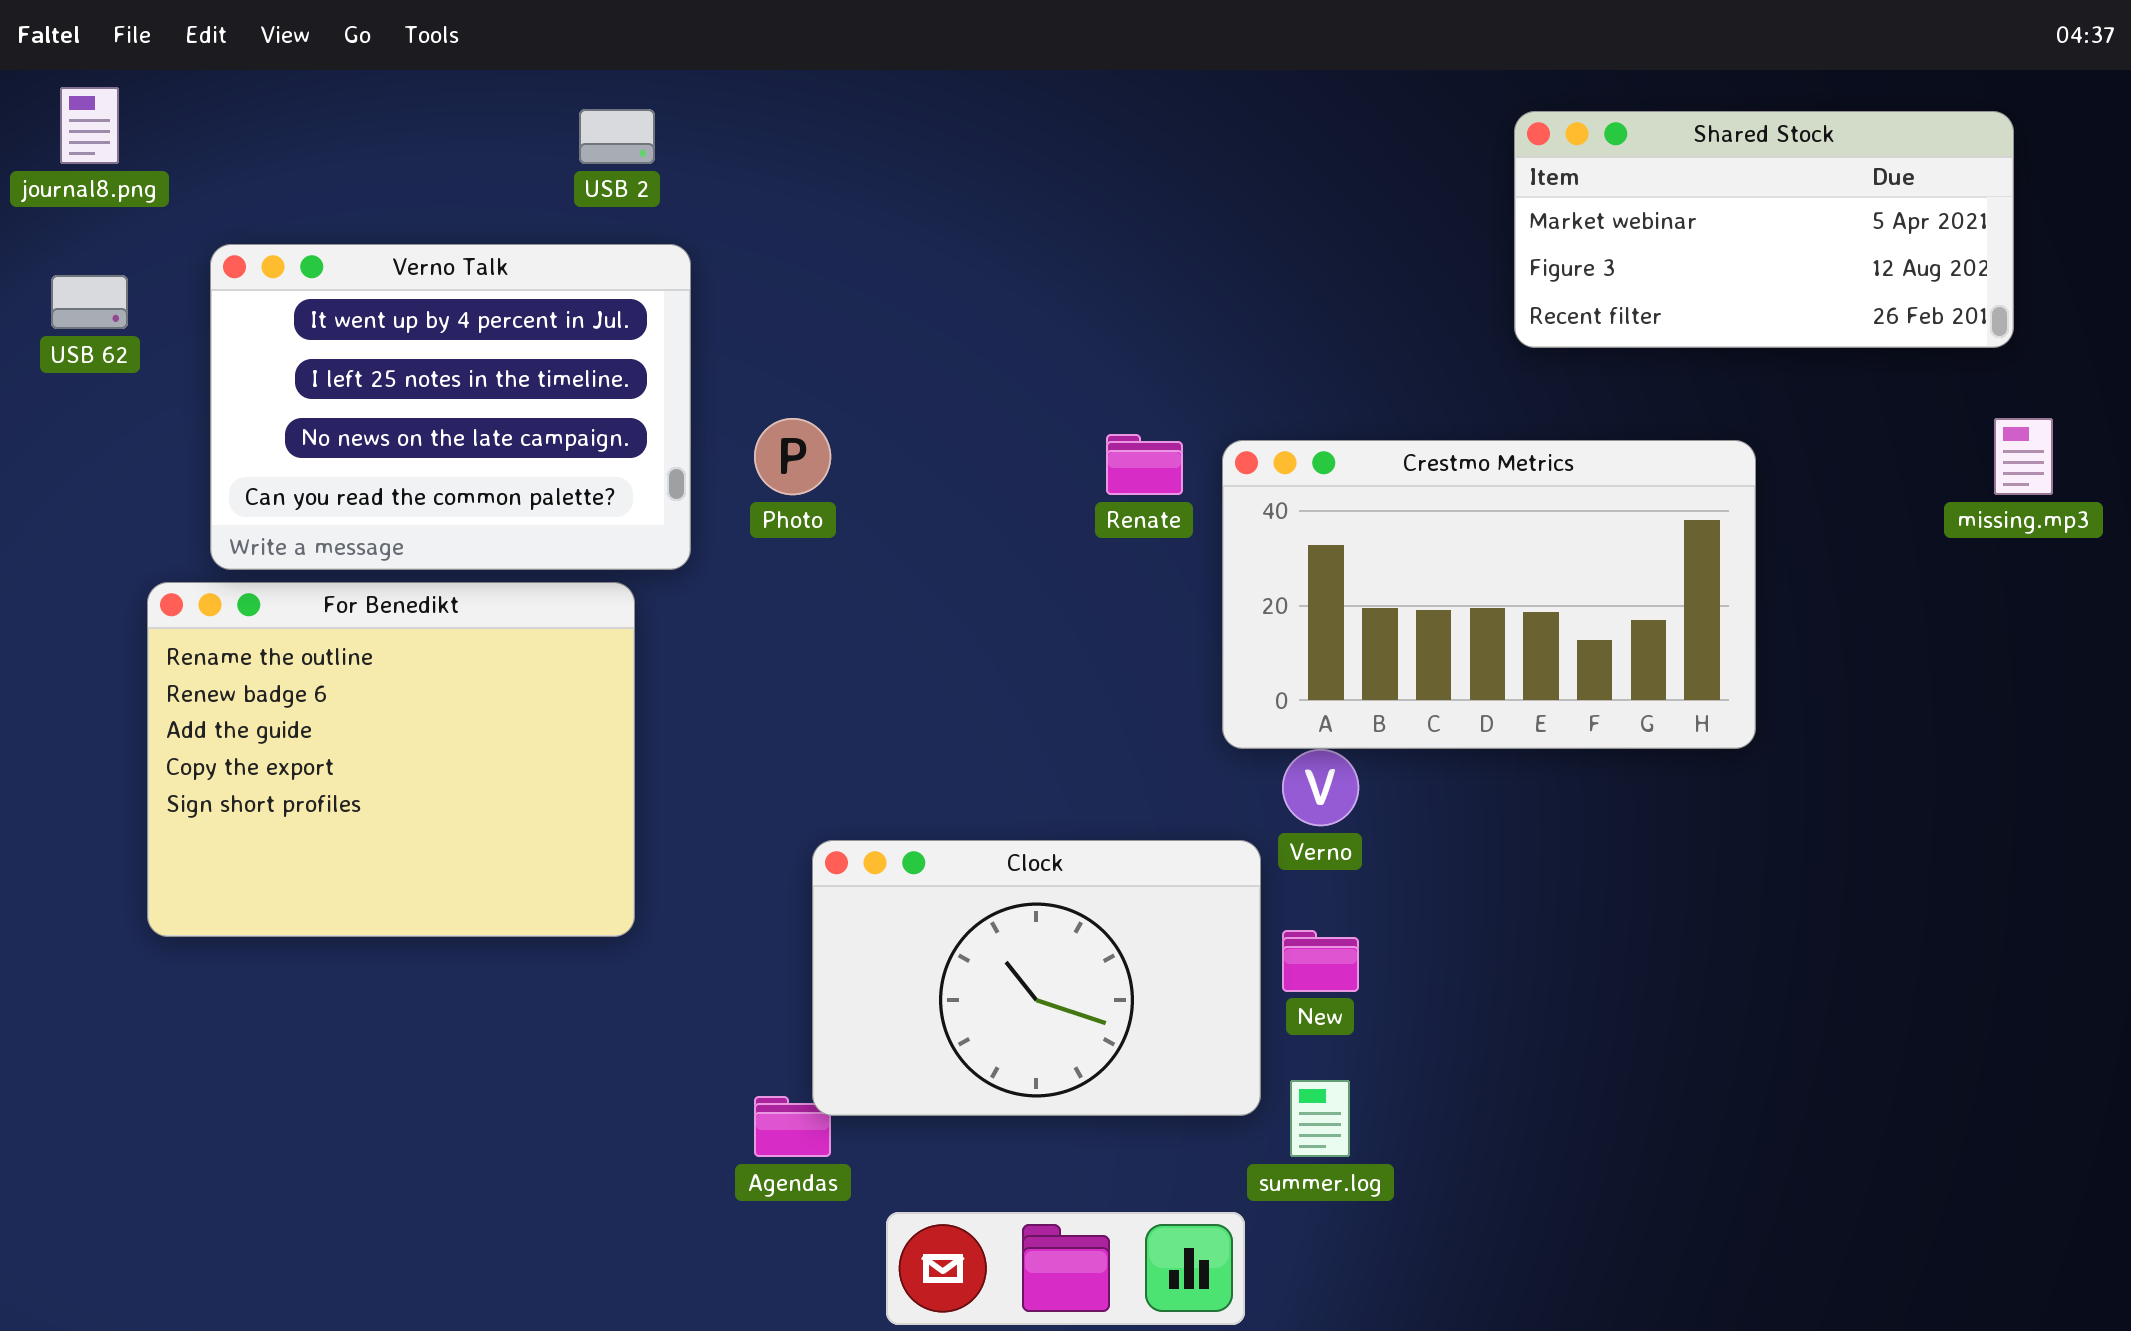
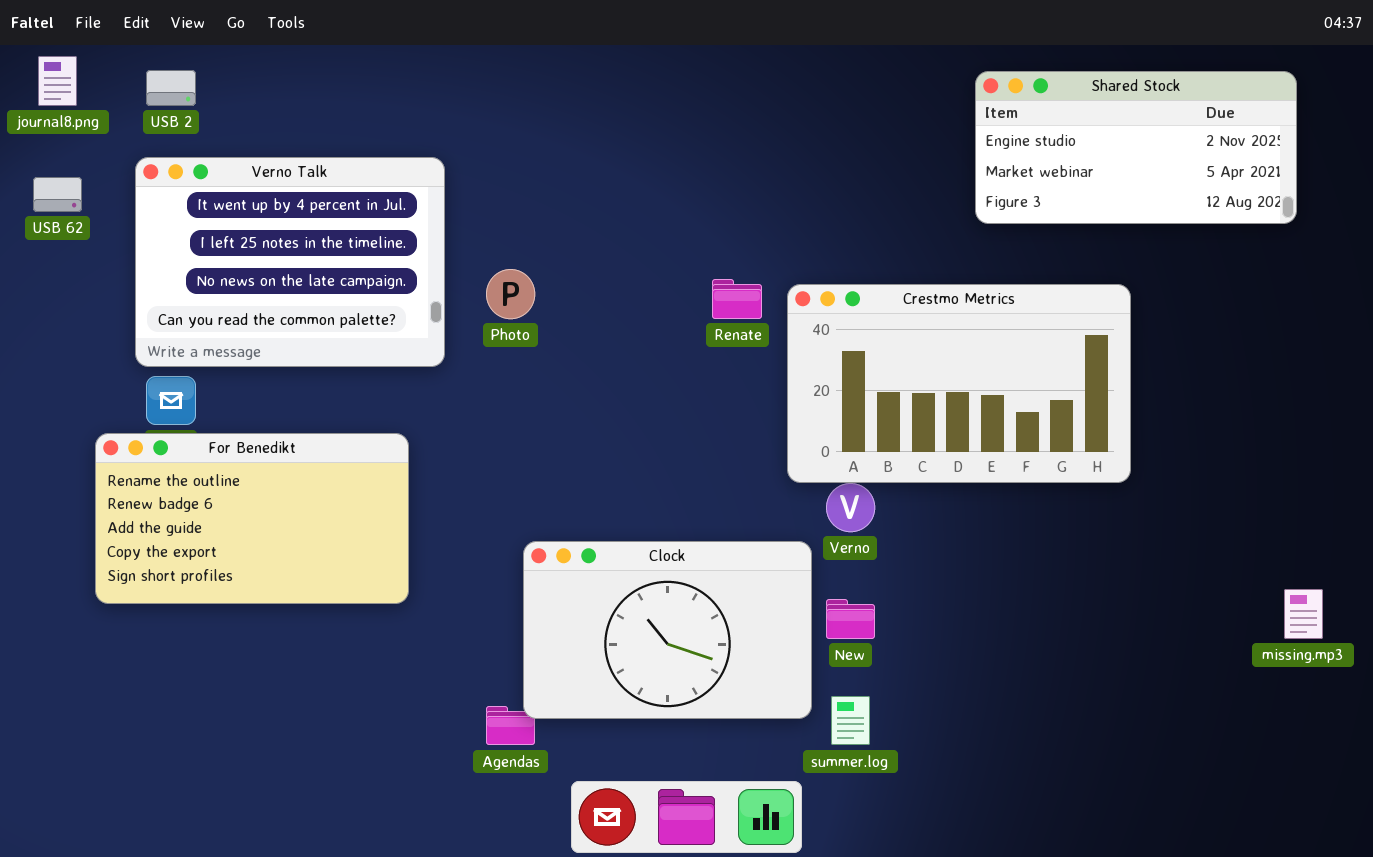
USB 2: [579,109,655,164] -> [146,70,196,106], moved
Shared Stock: [1514,111,2014,348] -> [975,71,1297,224], scrolled up 1 row
missing.mp3: [1994,418,2053,495] -> [1284,589,1323,639], moved
For Benedikt: [147,582,635,937] -> [95,433,409,604], resized

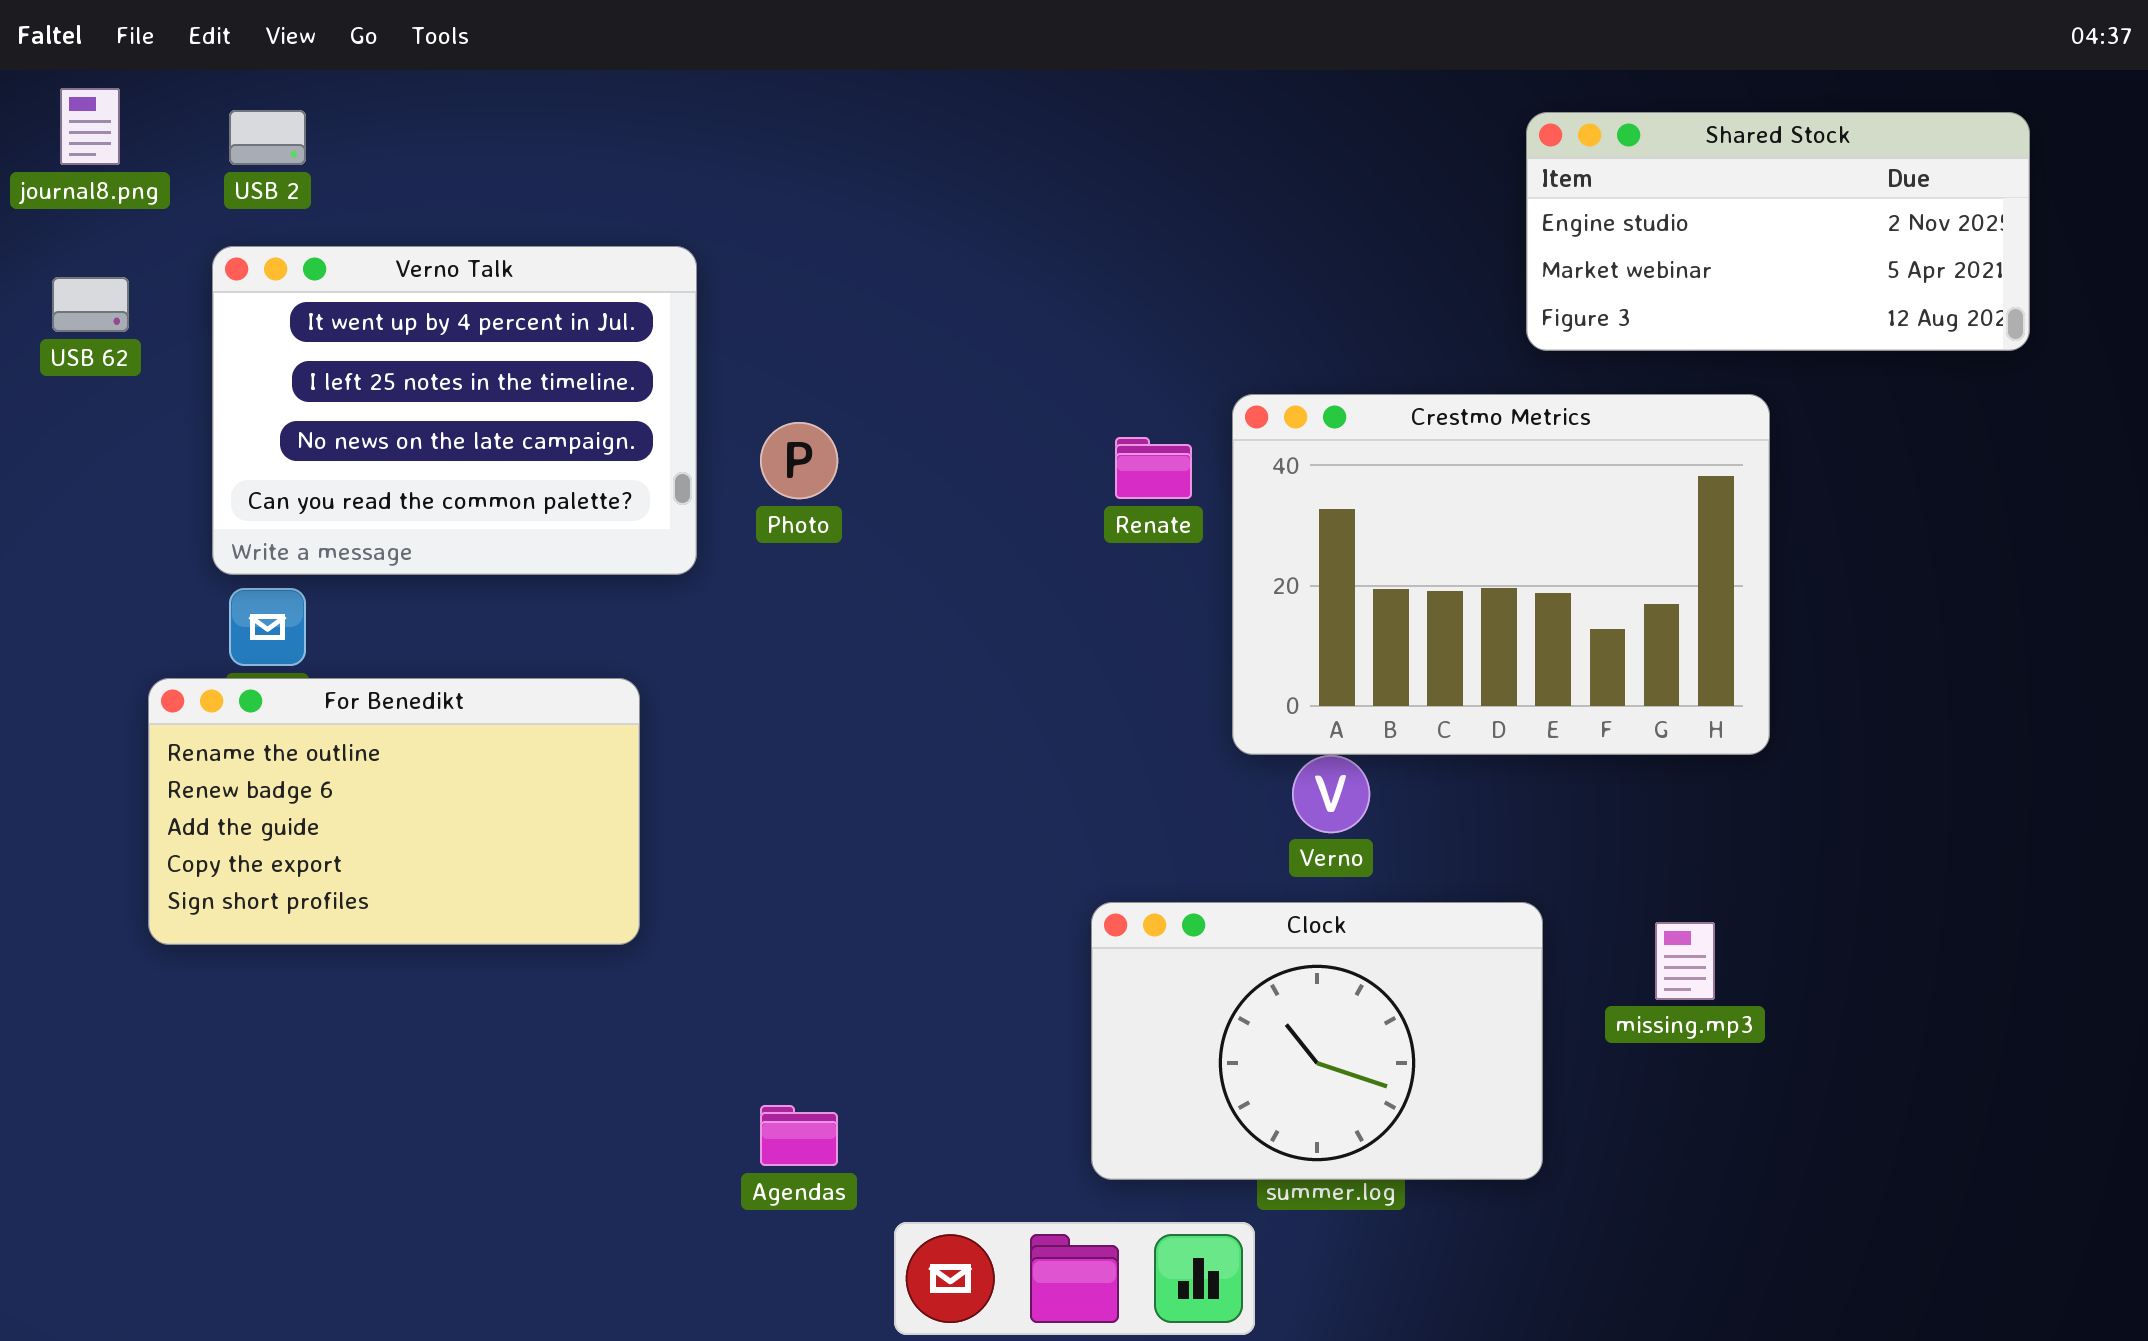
Crestmo Metrics: [787,284,1131,483] -> [1232,394,1770,755], resized
Clock: [523,541,812,719] -> [1091,902,1543,1180], moved
missing.mp3: [1284,589,1323,639] -> [1655,922,1715,1000], moved

